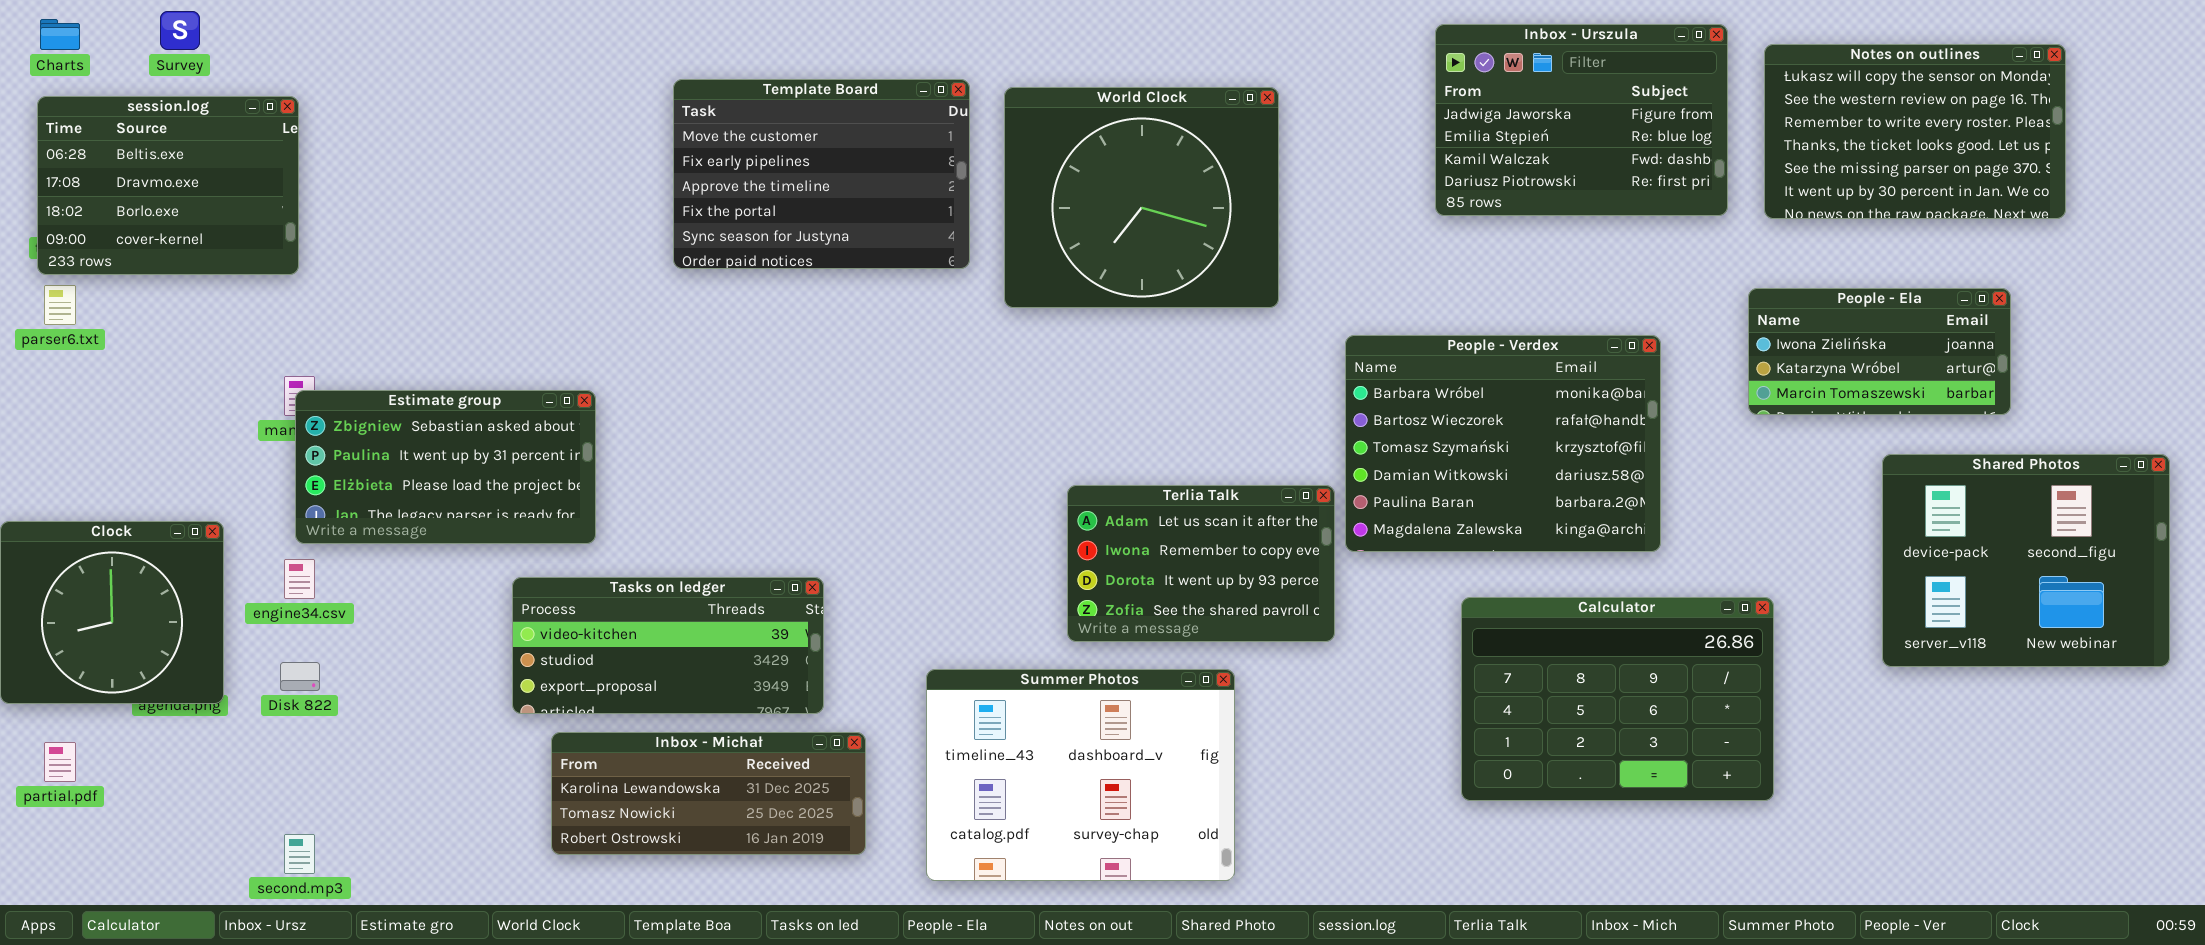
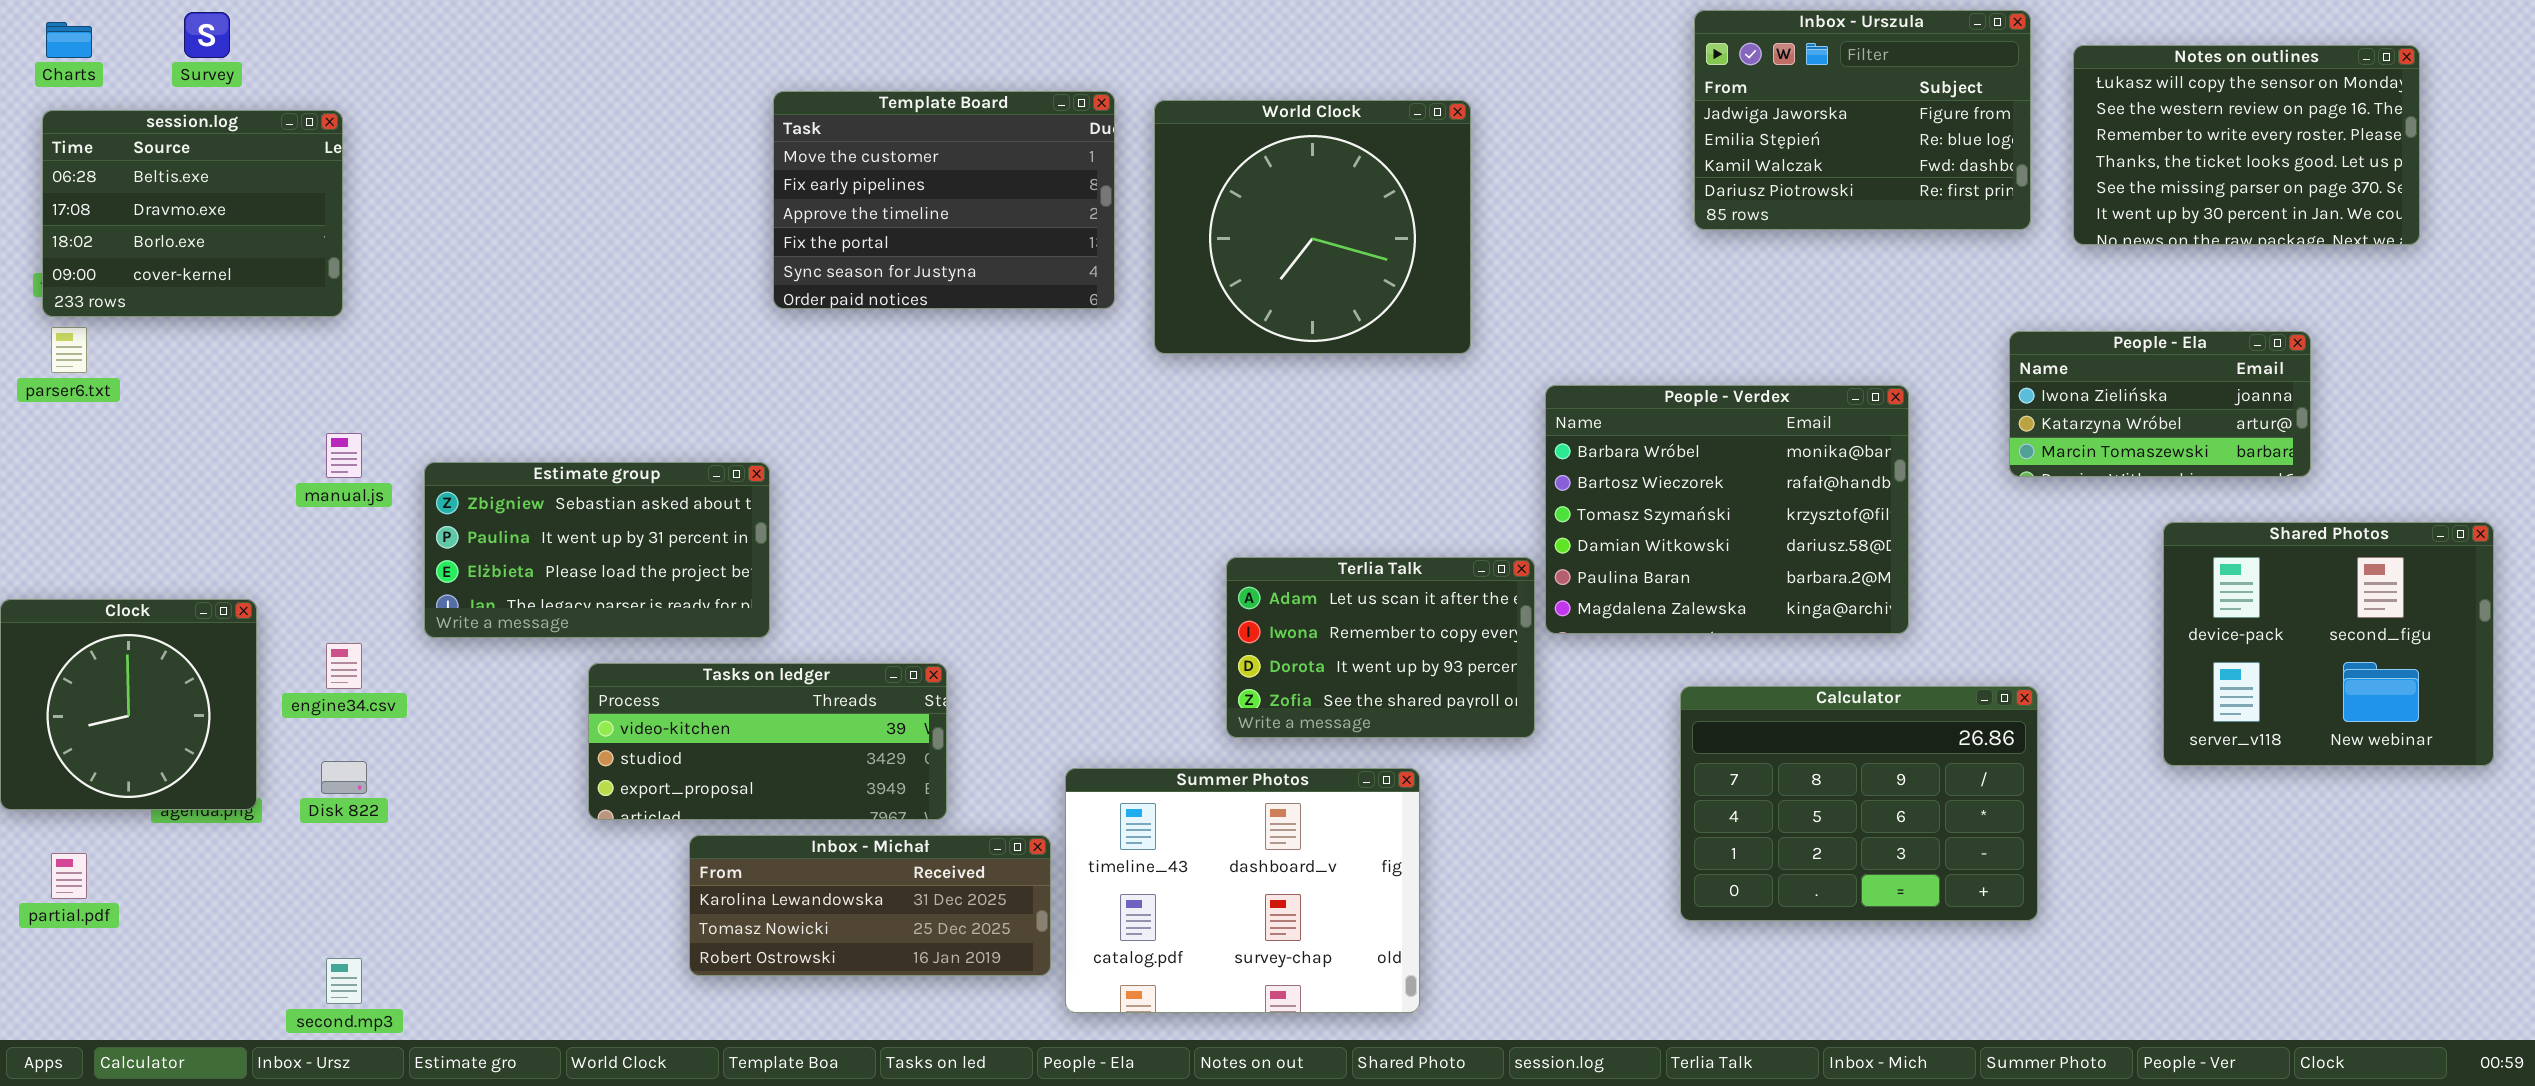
Inbox - Urszula: [1435,24,1728,216] -> [1694,10,2031,230], moved
Notes on outlines: [1764,44,2066,219] -> [2073,45,2420,245], moved
Estimate group: [295,390,596,544] -> [424,462,770,638], moved
Inbox - Michał: [551,732,866,855] -> [689,835,1051,976], moved

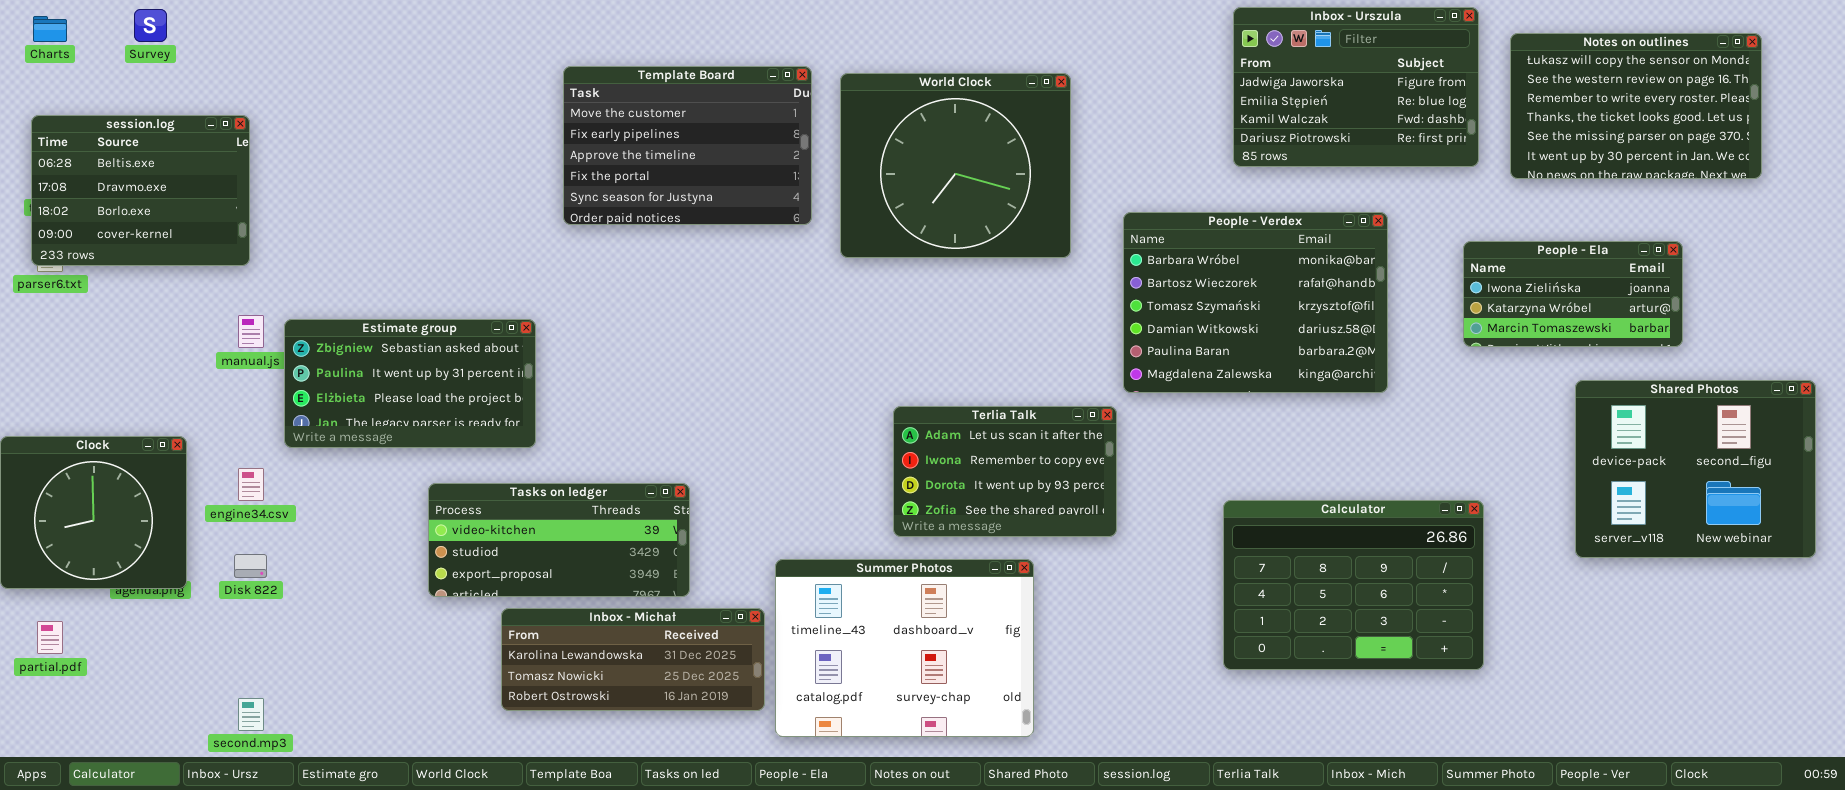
session.log: [42,110,343,317] -> [31,115,250,266], moved
People - Verdex: [1545,385,1909,634] -> [1123,212,1388,393], moved
Estimate group: [424,462,770,638] -> [284,319,536,448], moved

